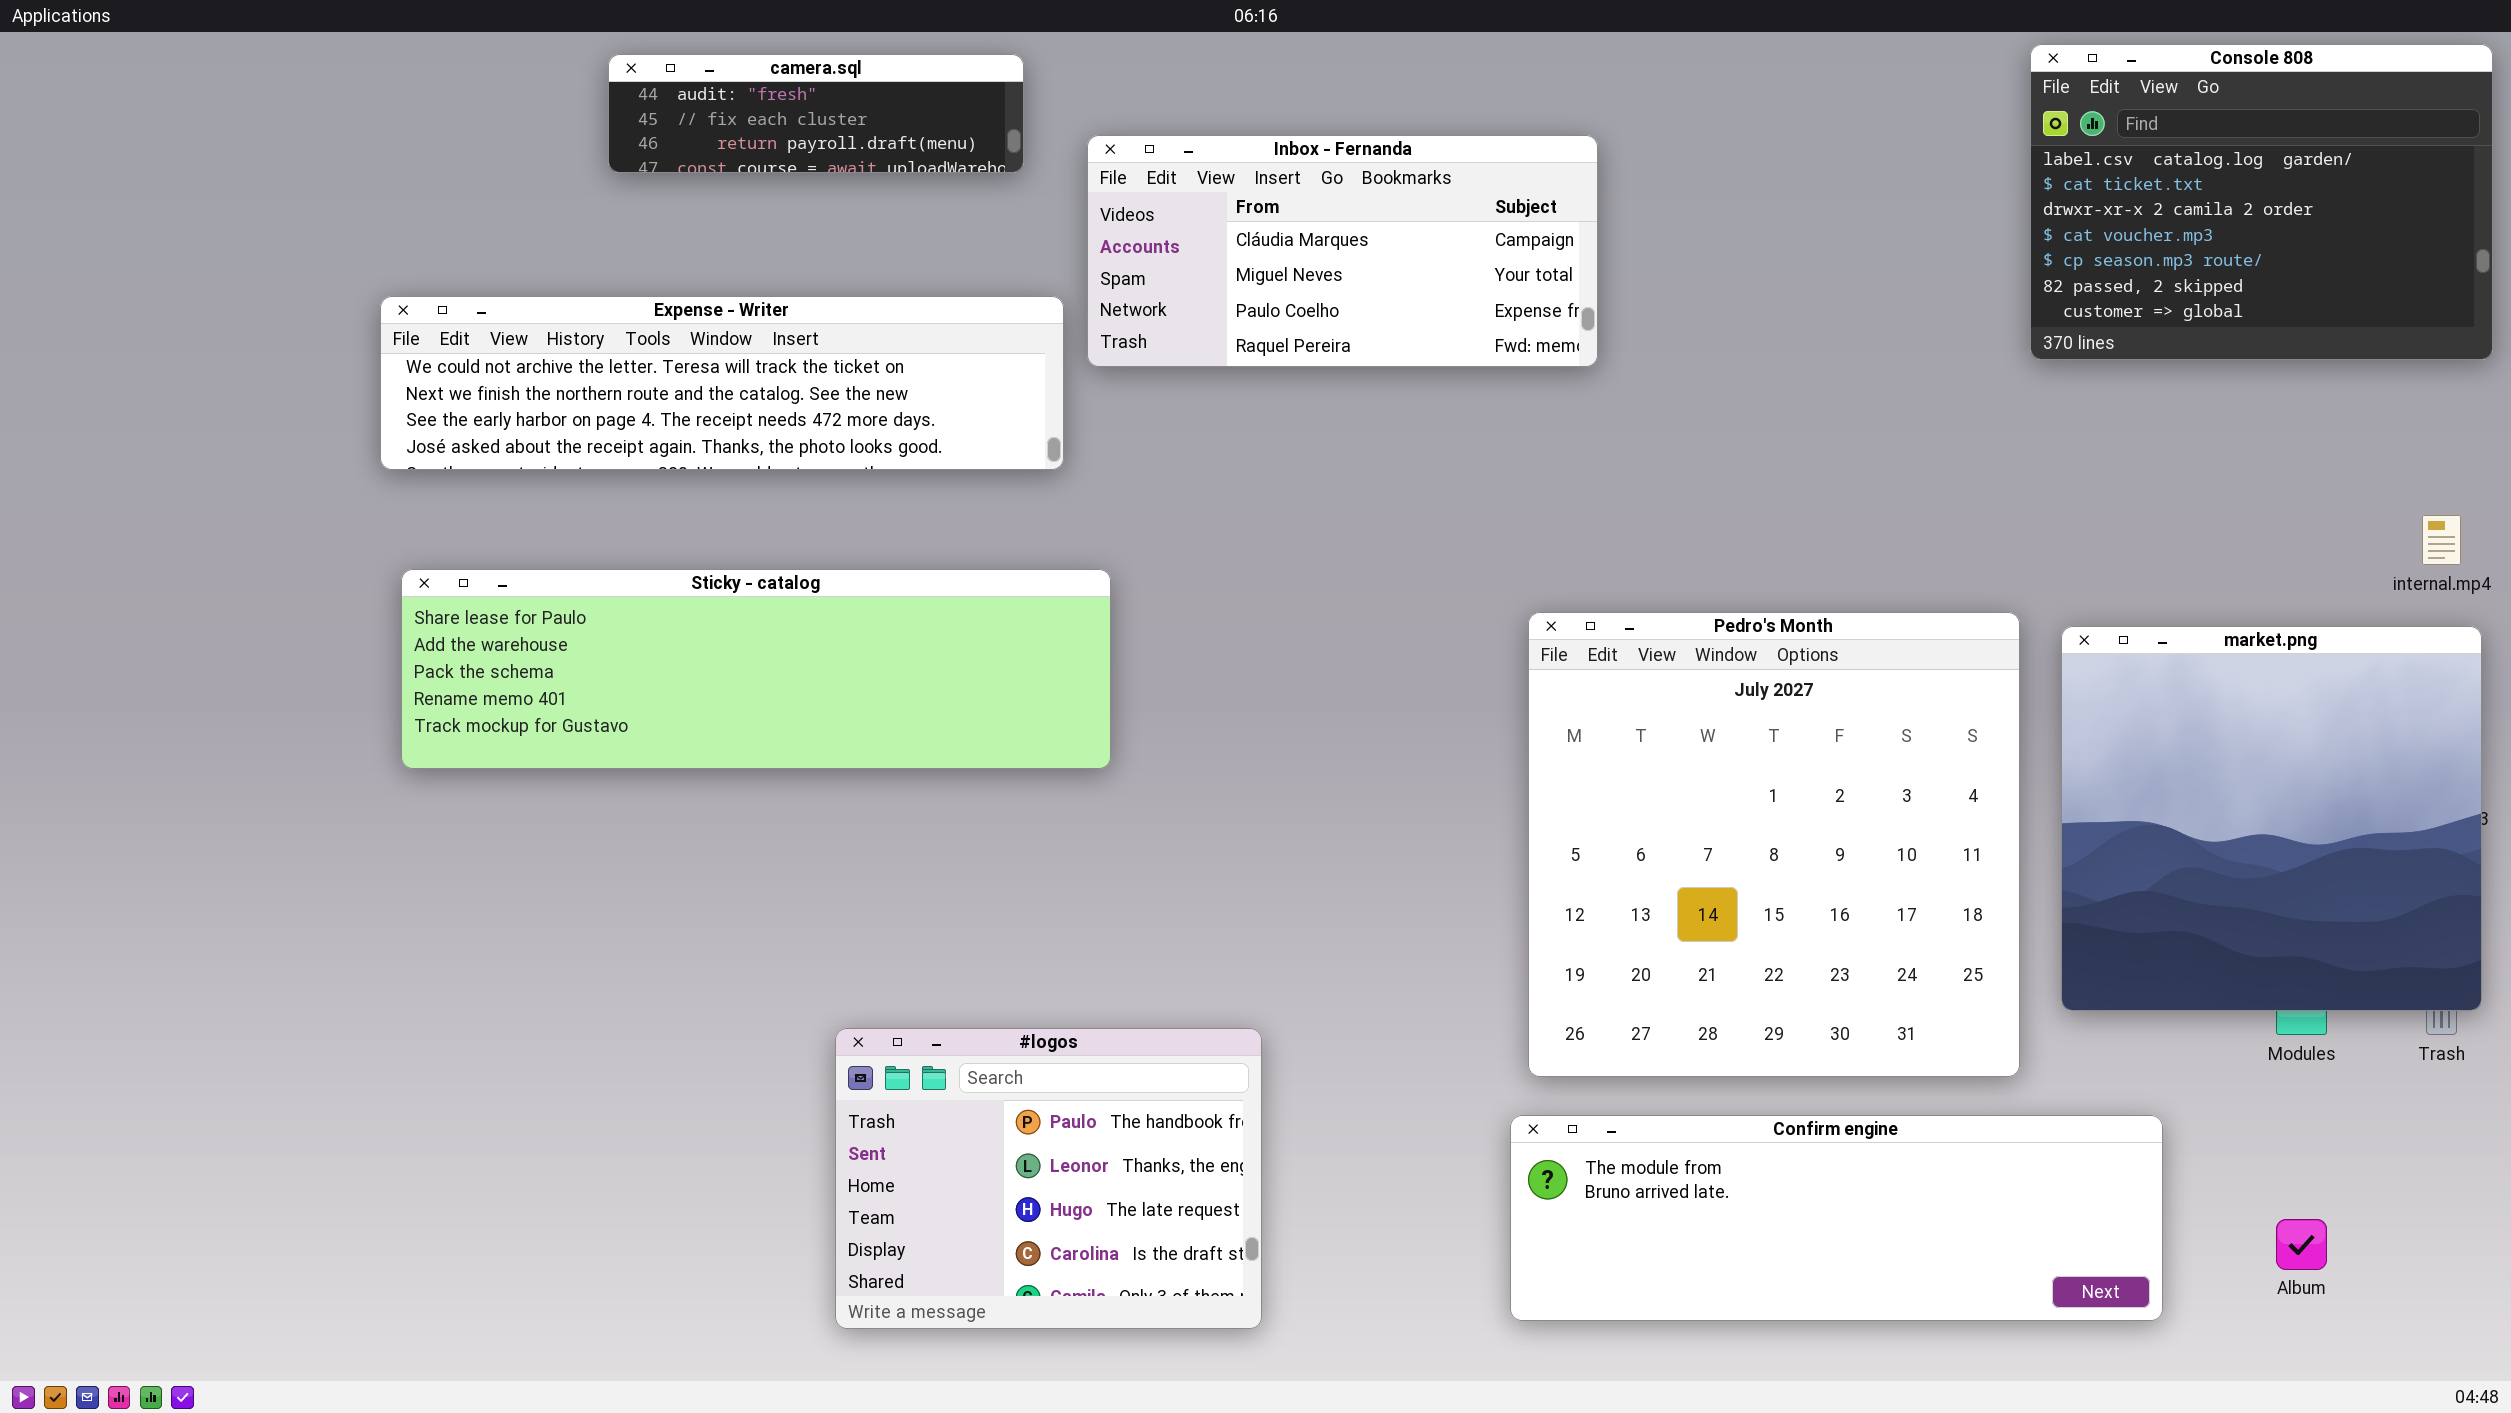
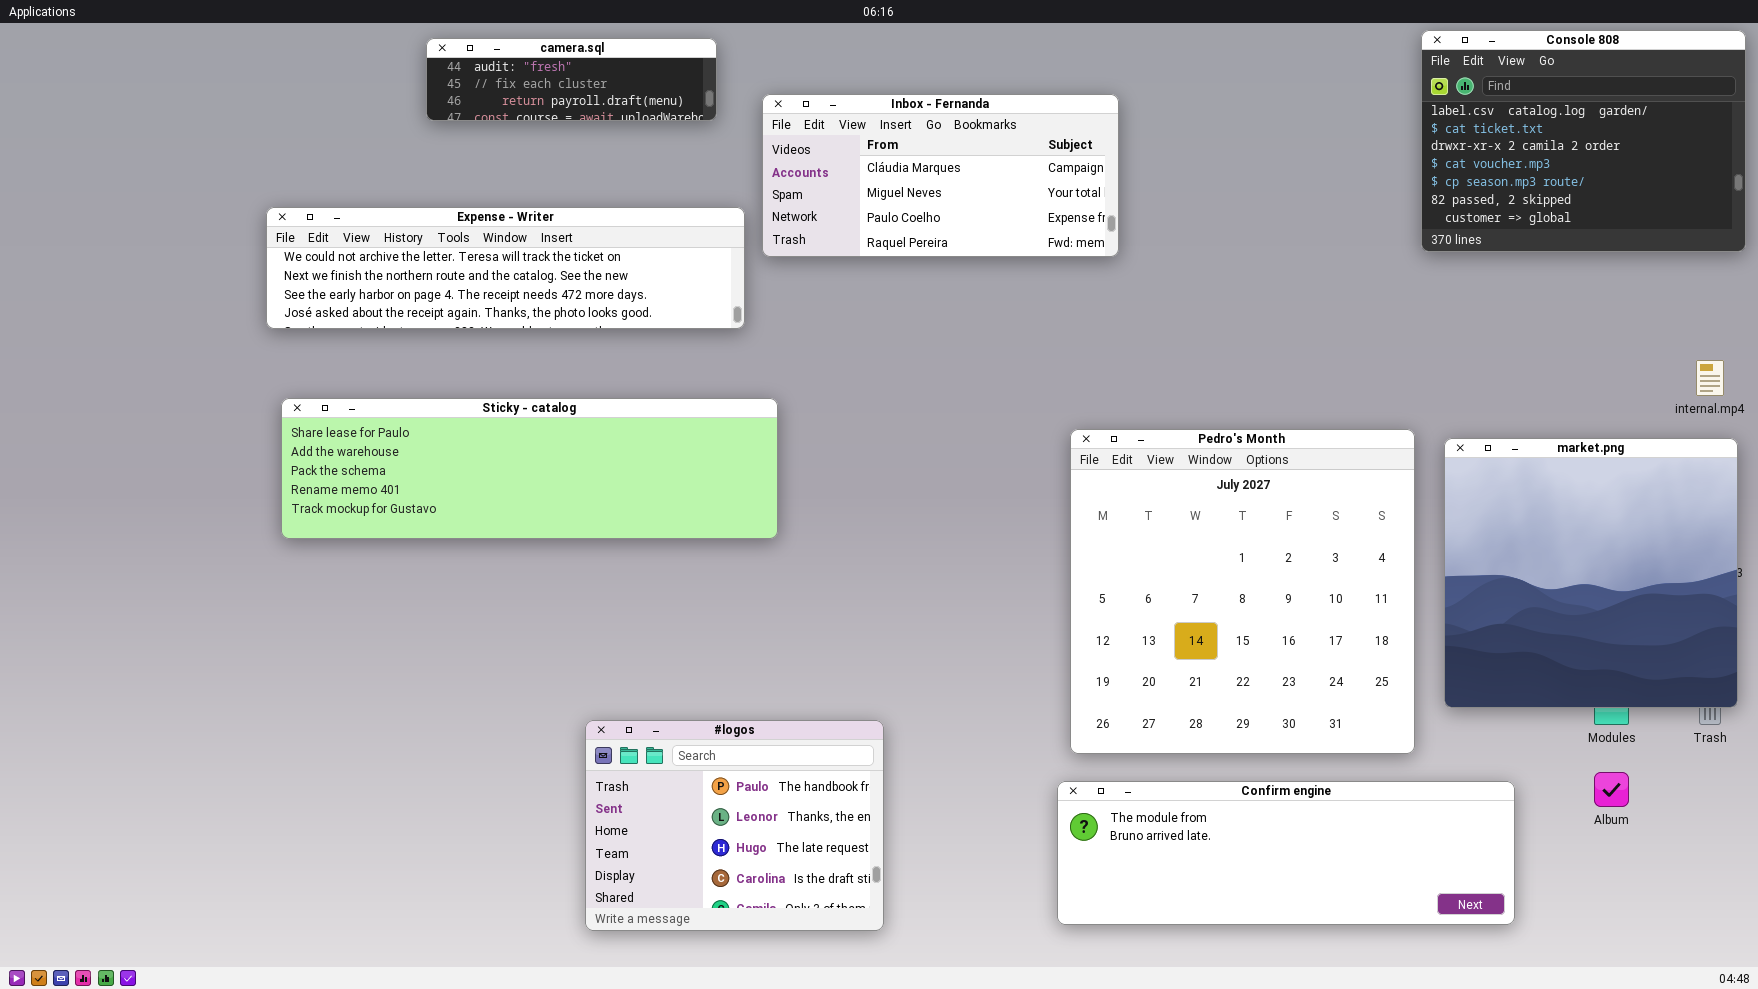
Album: [2276,1219,2327,1270] -> [1594,772,1629,807], moved

